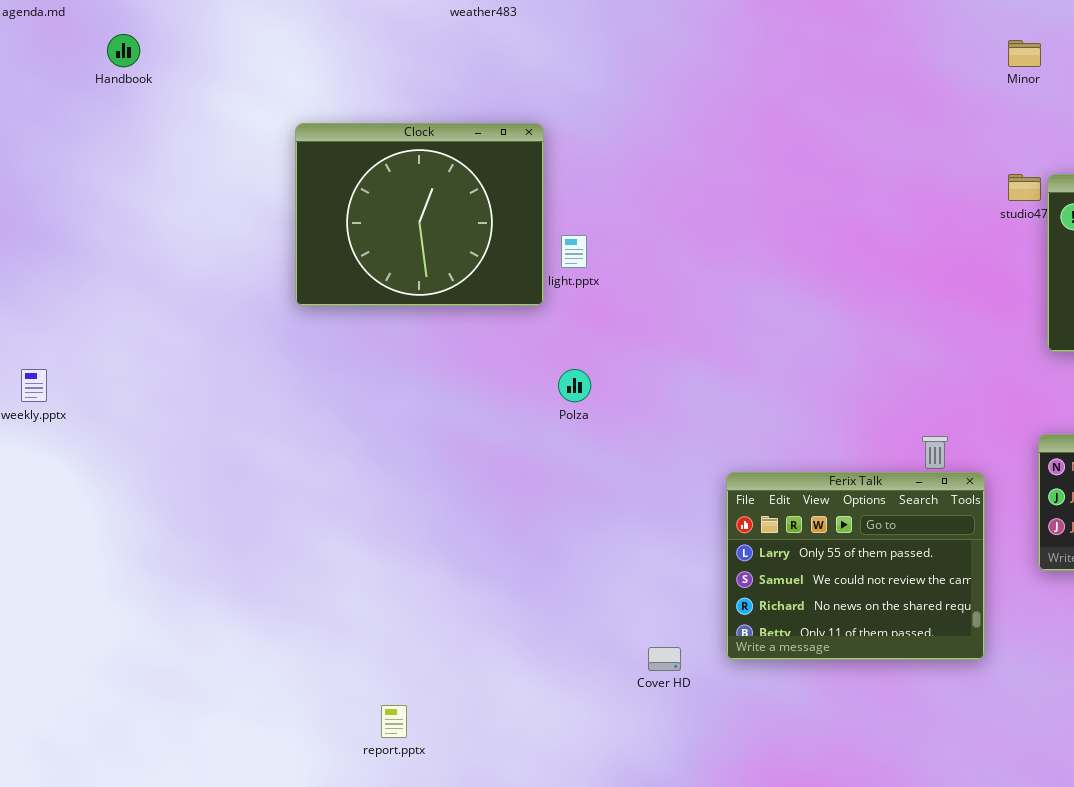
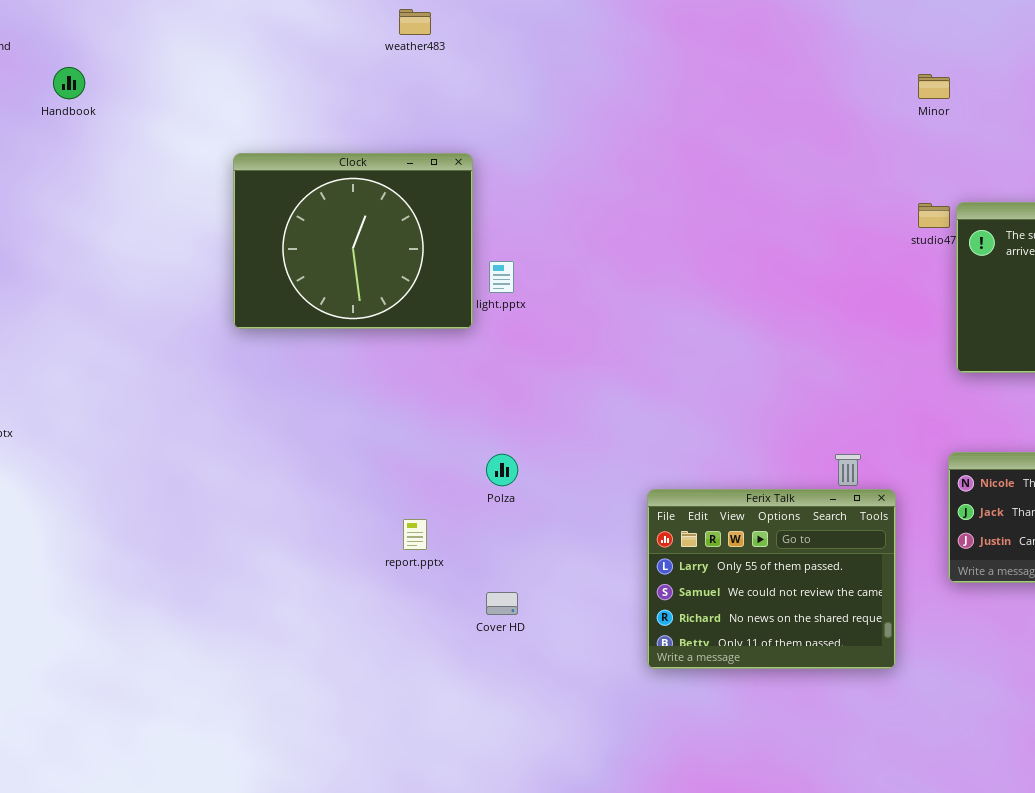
Polza: [558,369,591,402] -> [486,454,518,486], moved
Cover HD: [648,647,681,671] -> [486,592,518,615], moved
report.pptx: [381,705,407,738] -> [403,519,427,550], moved

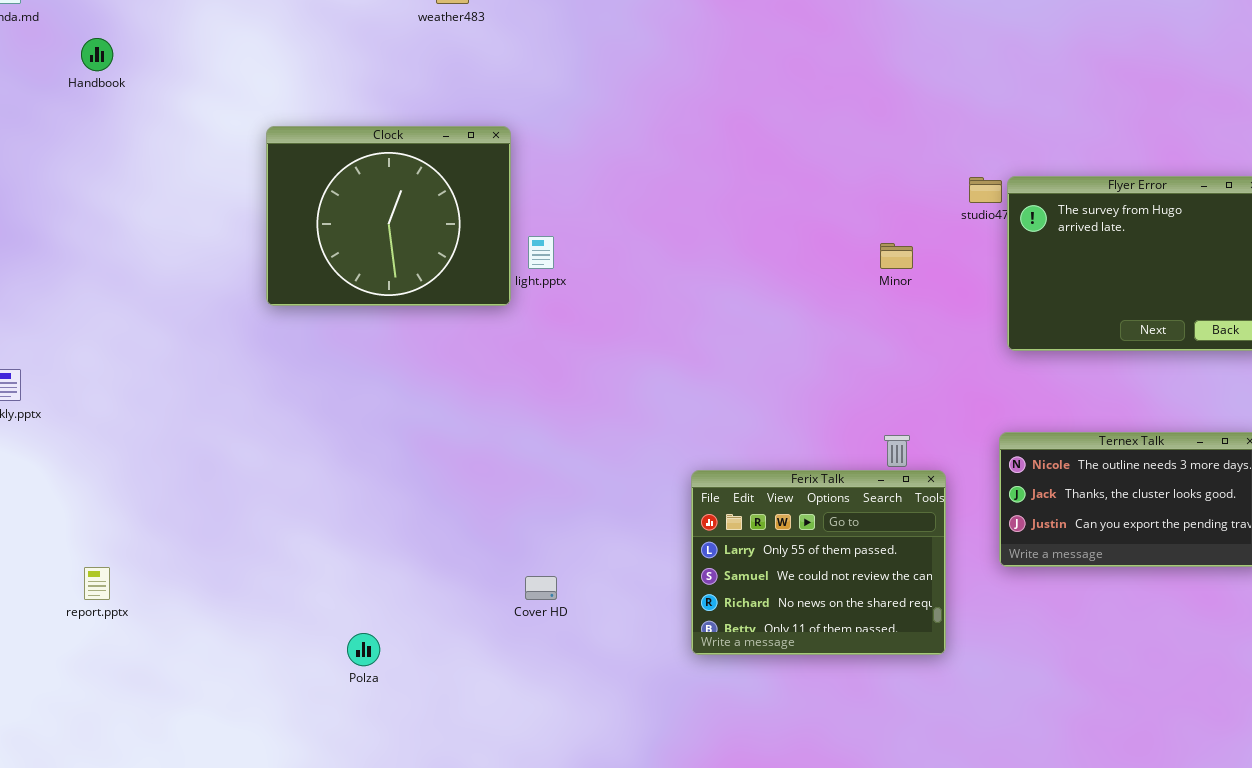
Minor: [918,74,950,99] -> [880,243,913,269], moved
Polza: [486,454,518,486] -> [347,633,380,666], moved
report.pptx: [403,519,427,550] -> [84,567,110,600], moved

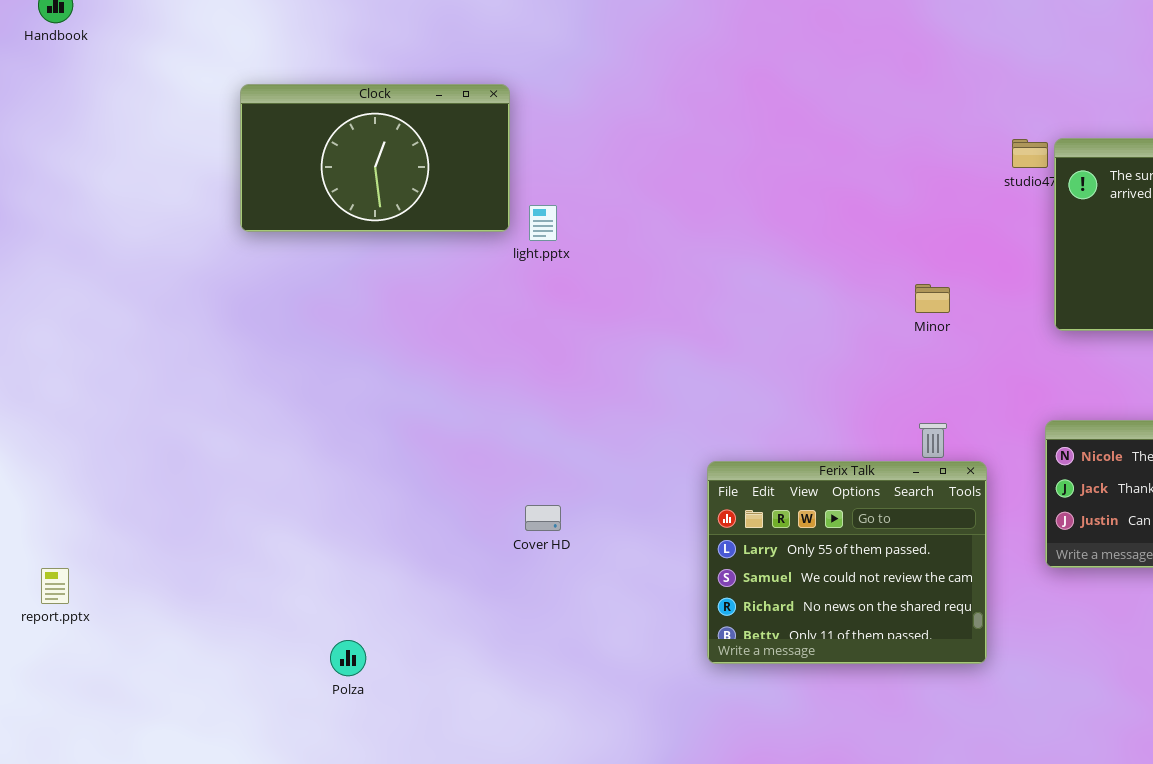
Clock: [266,126,511,306] -> [240,84,510,232], resized
Minor: [880,243,913,269] -> [915,284,950,313], moved
Cover HD: [525,576,557,600] -> [525,505,561,531], moved

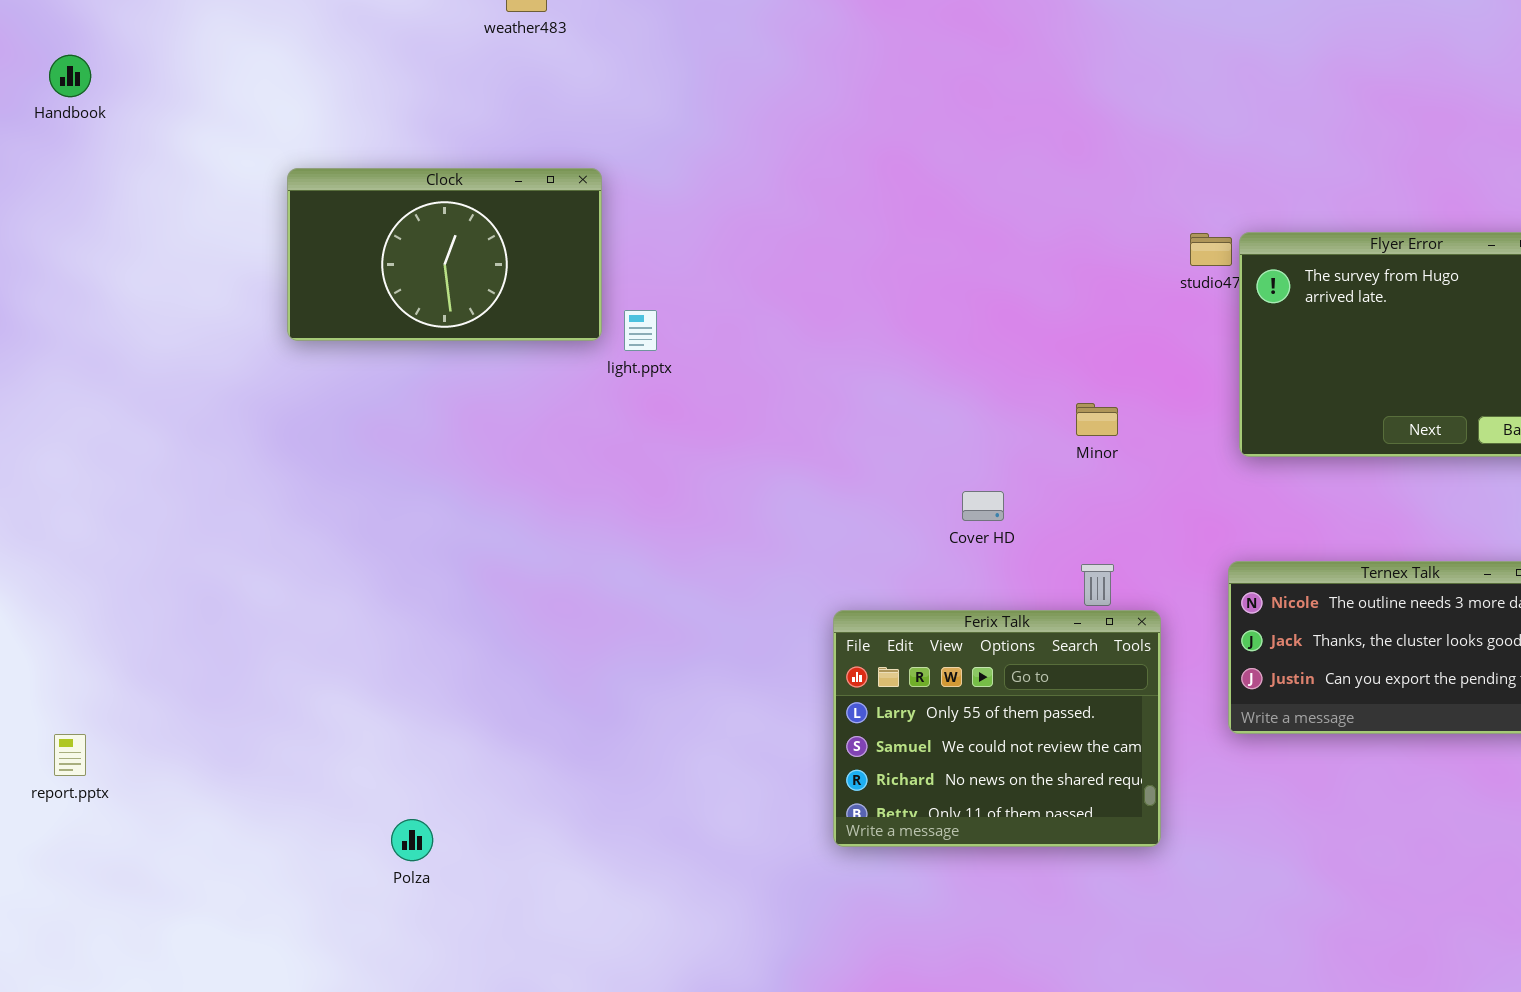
Cover HD: [525,505,561,531] -> [962,491,1004,521], moved

